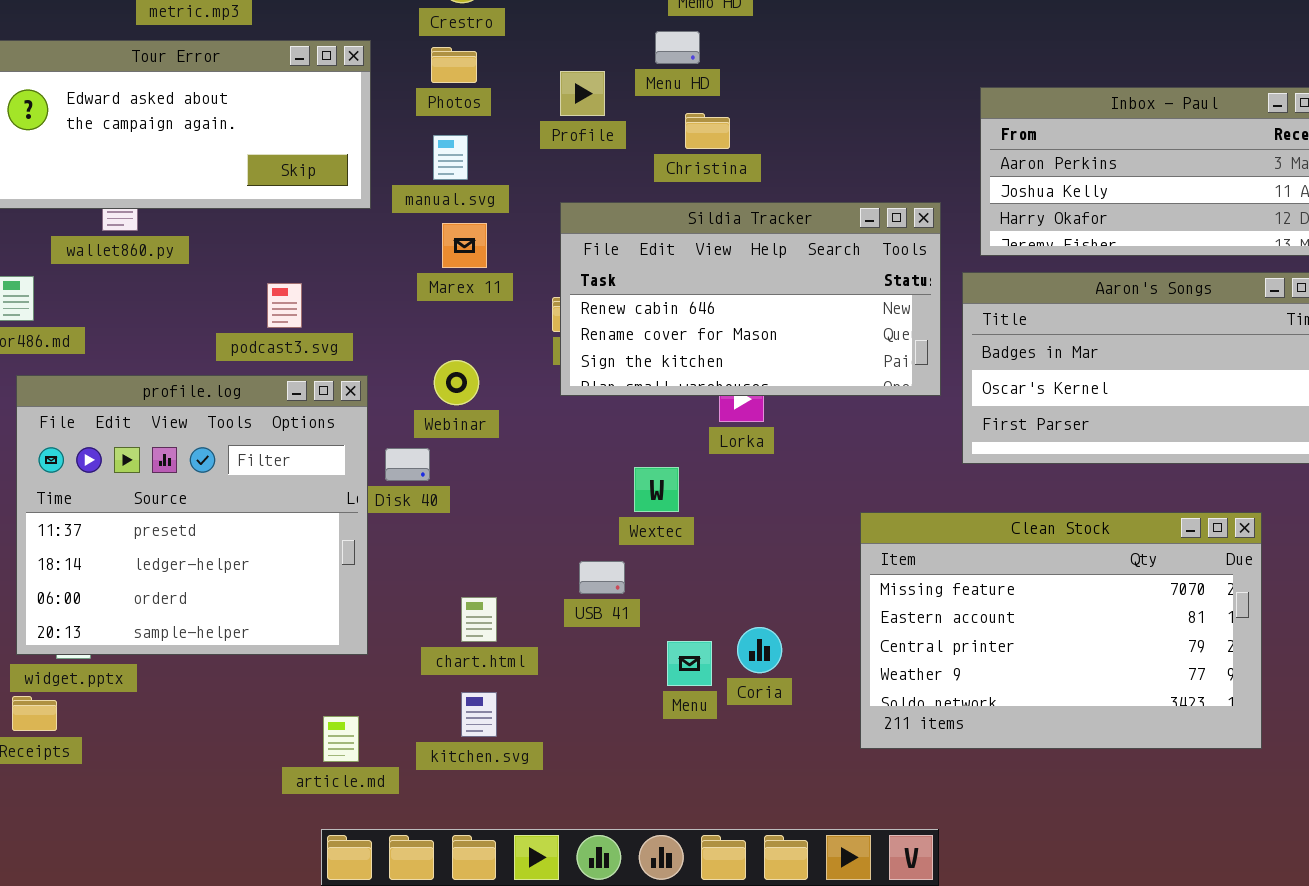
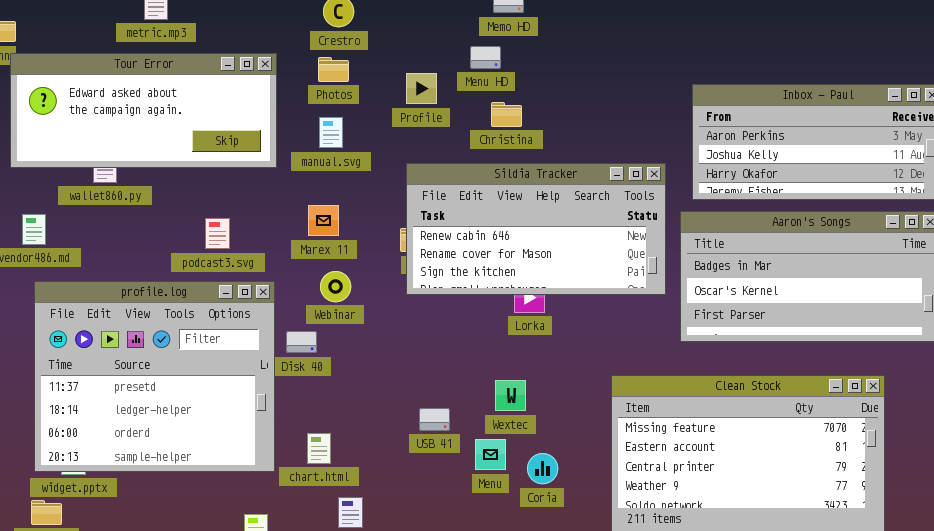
Marex 11: [442,223,487,268] -> [308,205,339,236], moved
Wextec: [634,467,679,512] -> [495,380,526,411], moved
chart.html: [461,597,497,642] -> [307,433,331,464], moved
Menu: [667,641,712,686] -> [475,439,506,470], moved

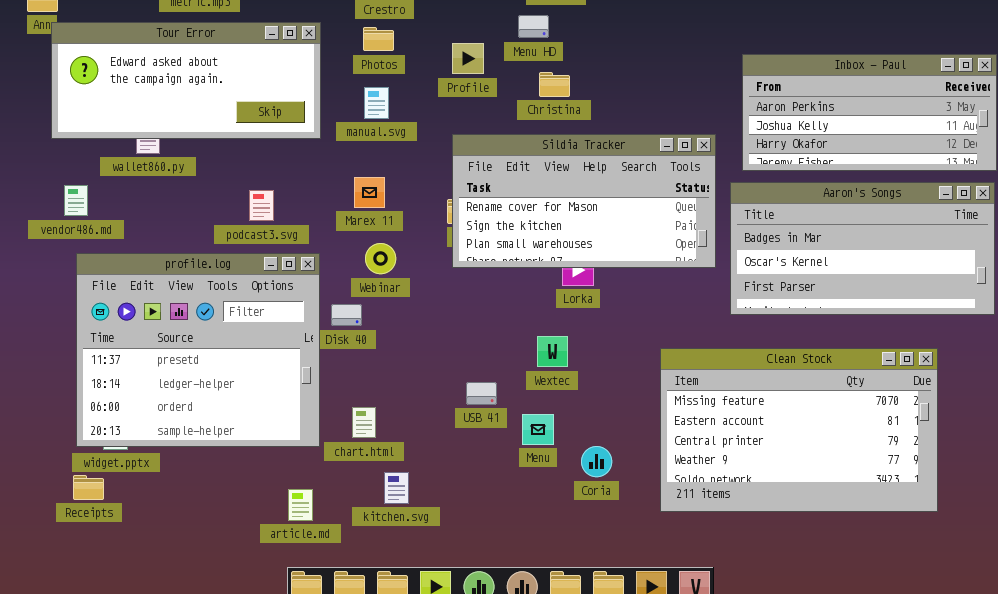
Sildia Tracker: [406,163,666,295] -> [452,134,716,268], scrolled down 1 row
Wextec: [495,380,526,411] -> [537,336,568,367], moved
Coria: [527,453,558,484] -> [581,446,612,477], moved

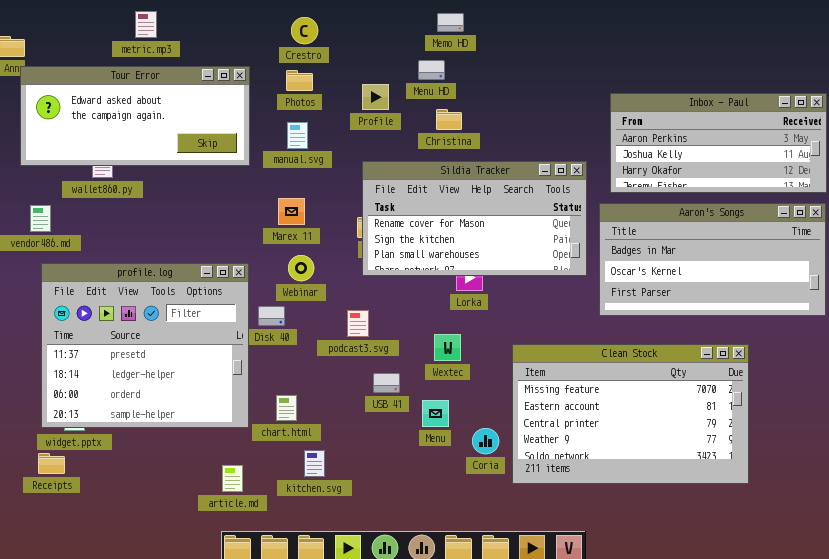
podcast3.svg: [249,190,274,221] -> [347,310,369,337], moved
Clean Stock: [660,348,938,512] -> [512,344,749,484], moved

